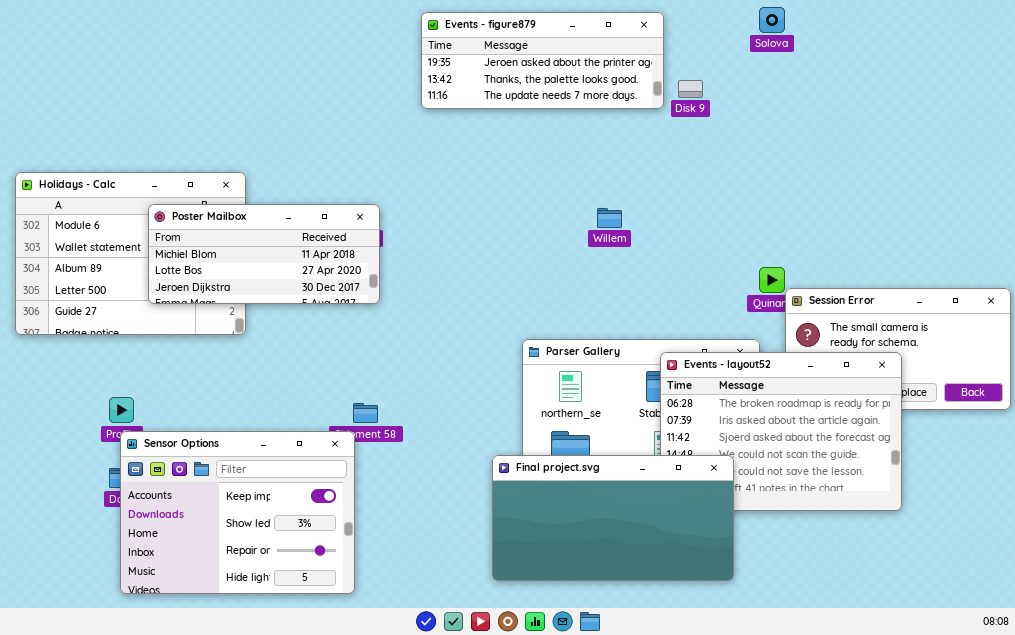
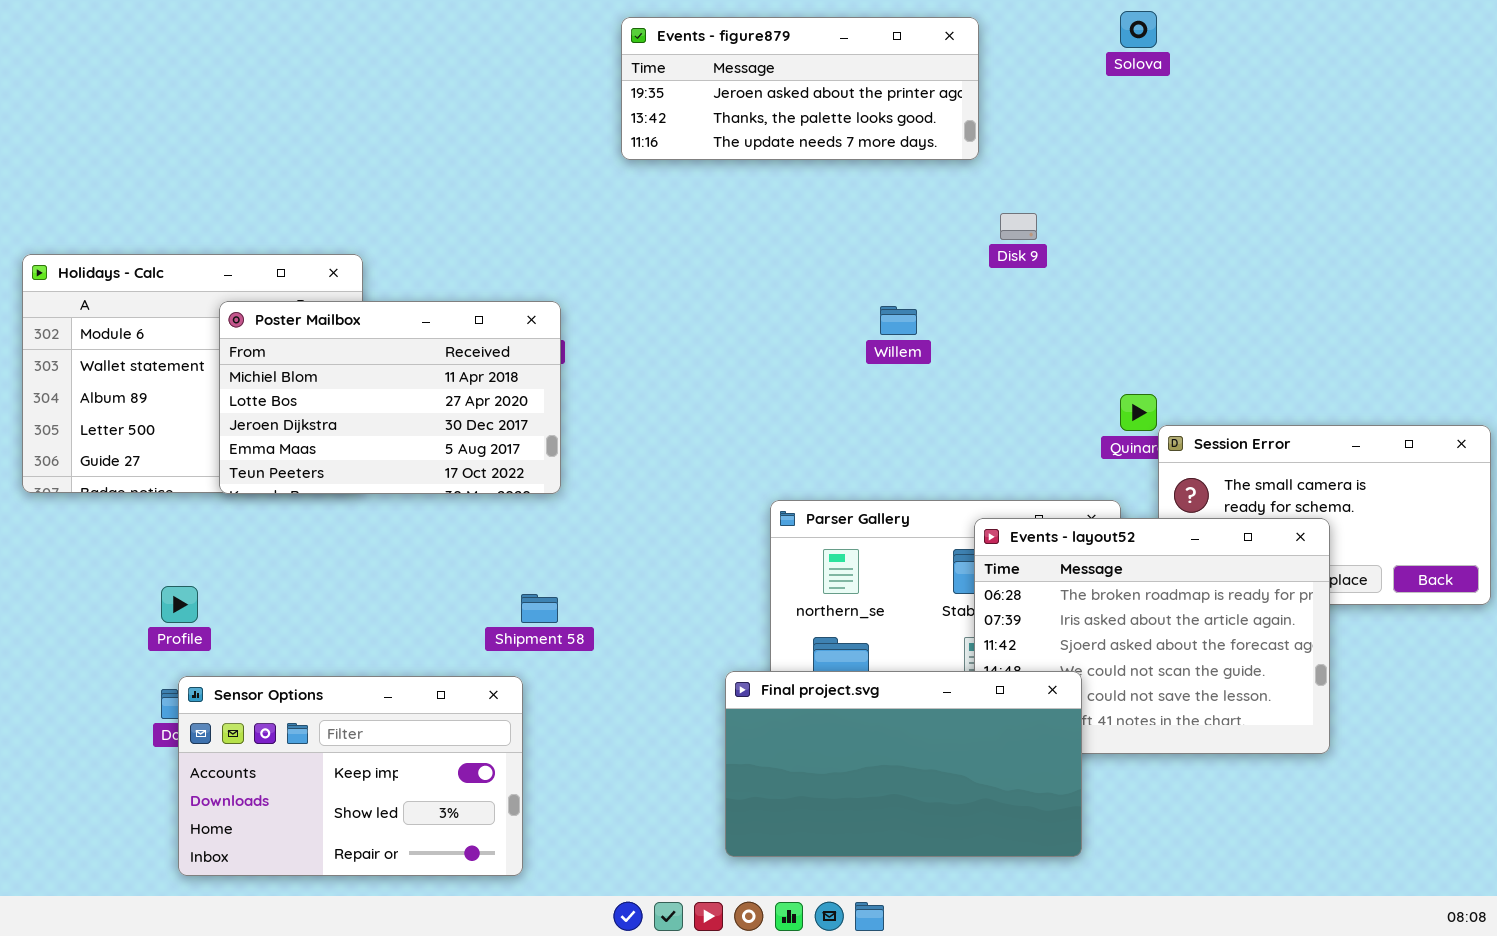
Disk 9: [678,80,703,98] -> [1000,213,1037,240], moved
Poster Mailbox: [148,204,380,304] -> [219,301,561,494], resized
Sensor Options: [120,431,355,594] -> [178,676,523,876], resized

